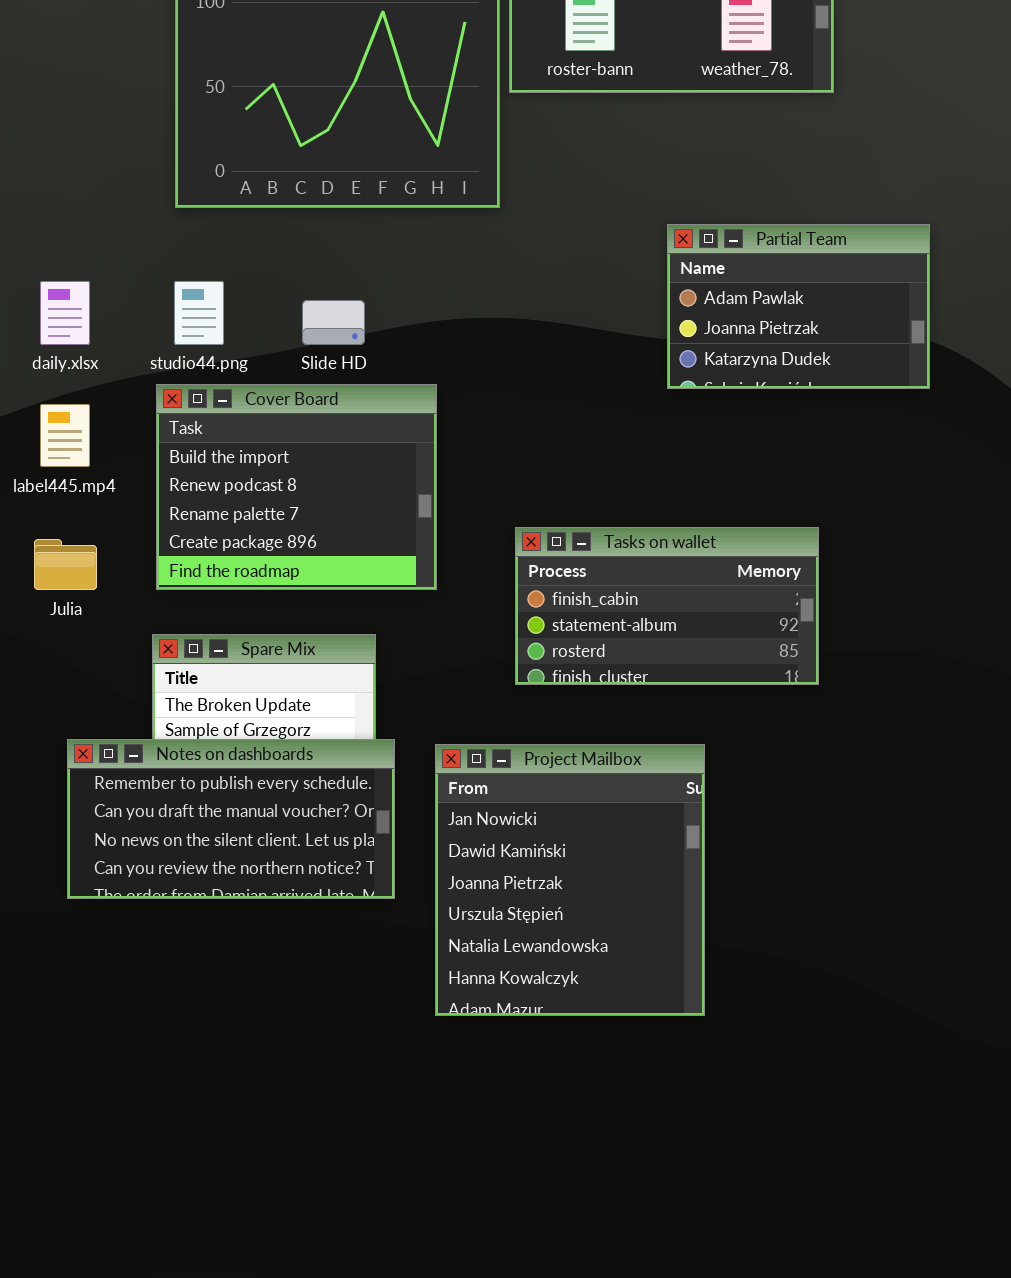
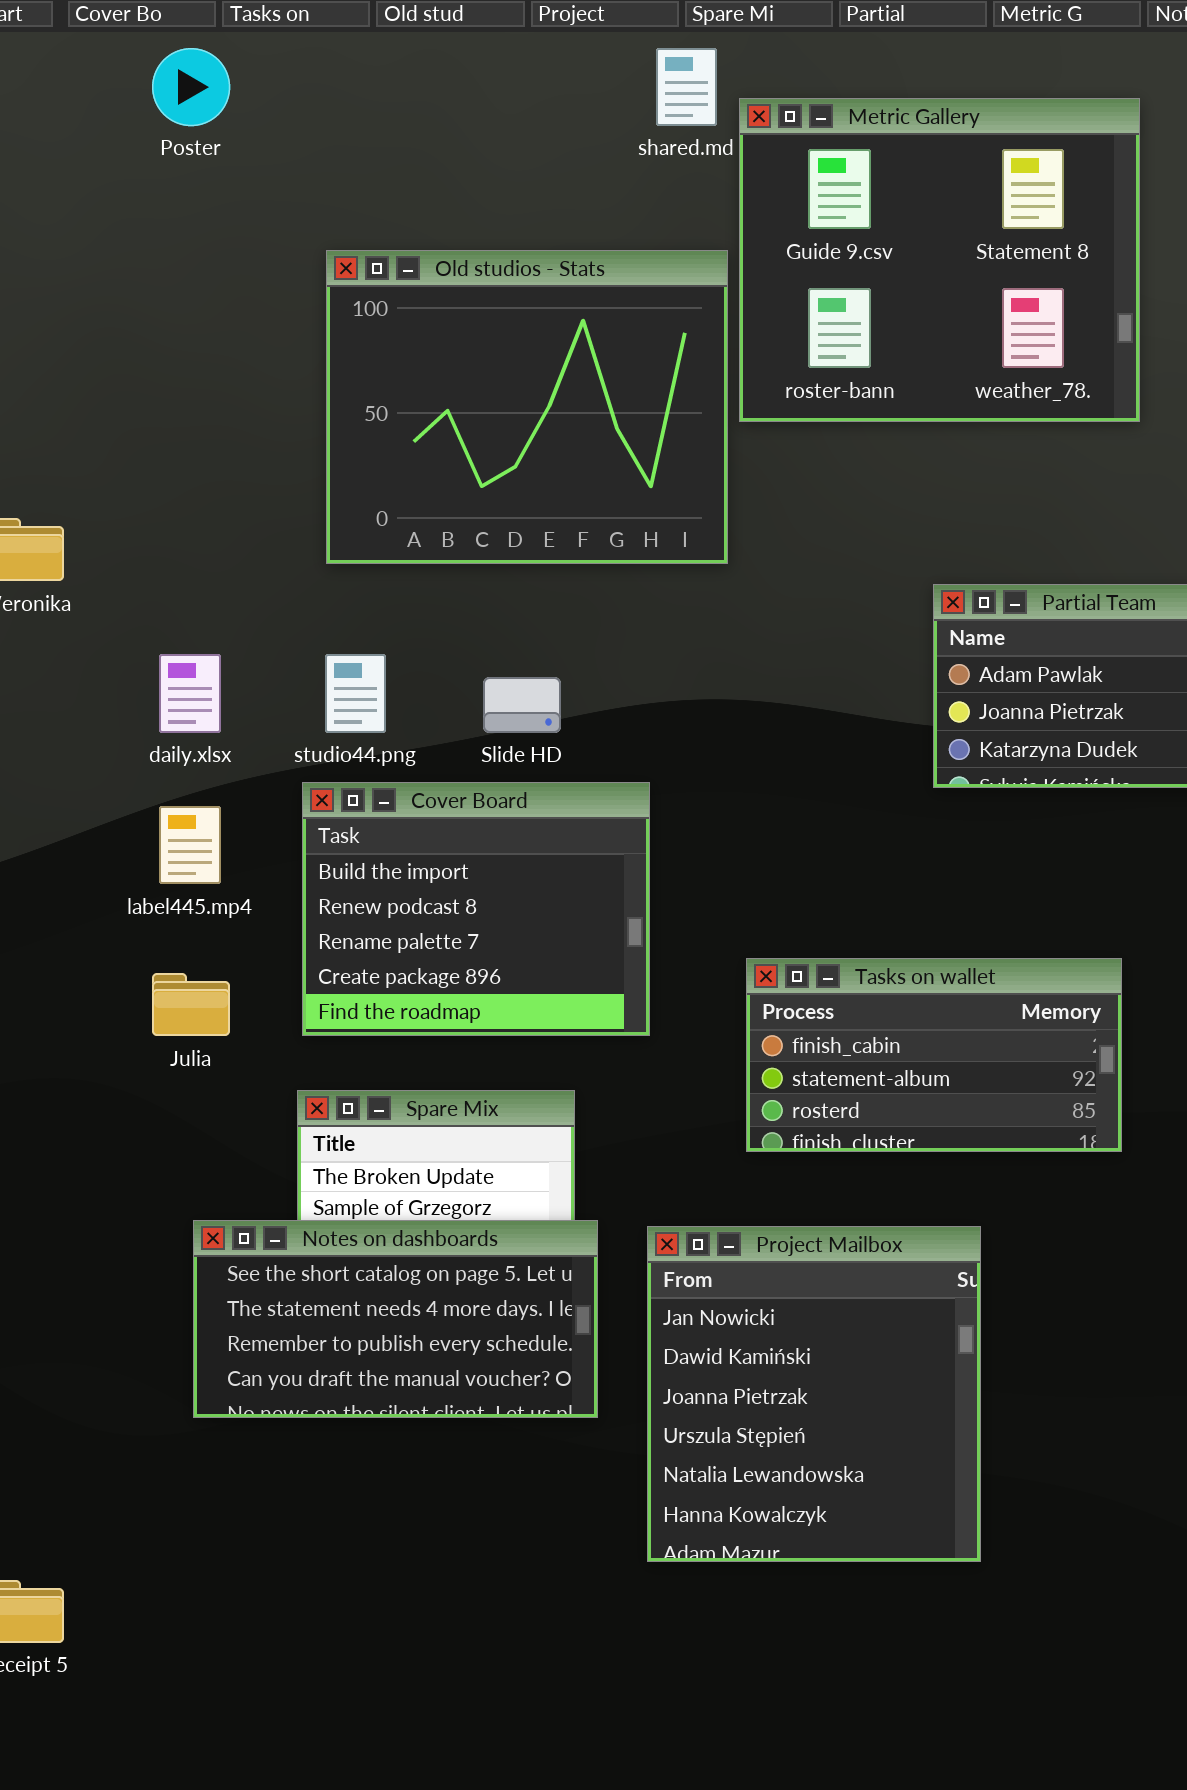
Notes on dashboards: [67,739,395,899] -> [193,1220,598,1418], scrolled up 2 rows

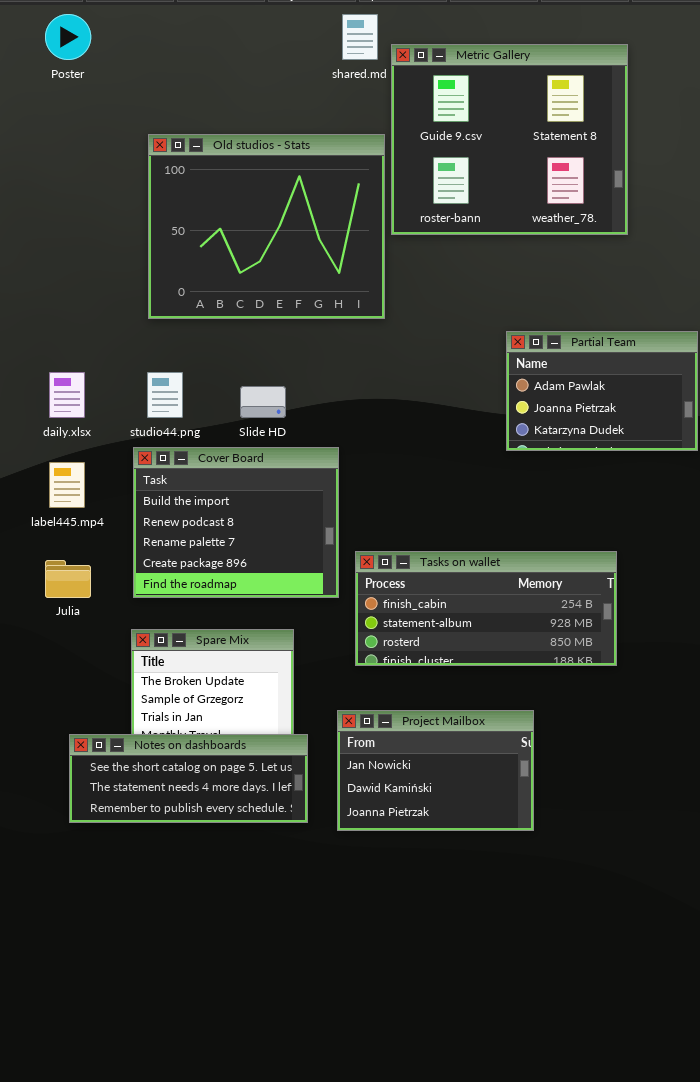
Tasks on wallet: [746,958,1122,1152] -> [355,551,617,666], resized
Notes on dashboards: [193,1220,598,1418] -> [69,734,308,823], resized
Project Mailbox: [647,1226,981,1562] -> [337,710,534,831], resized

